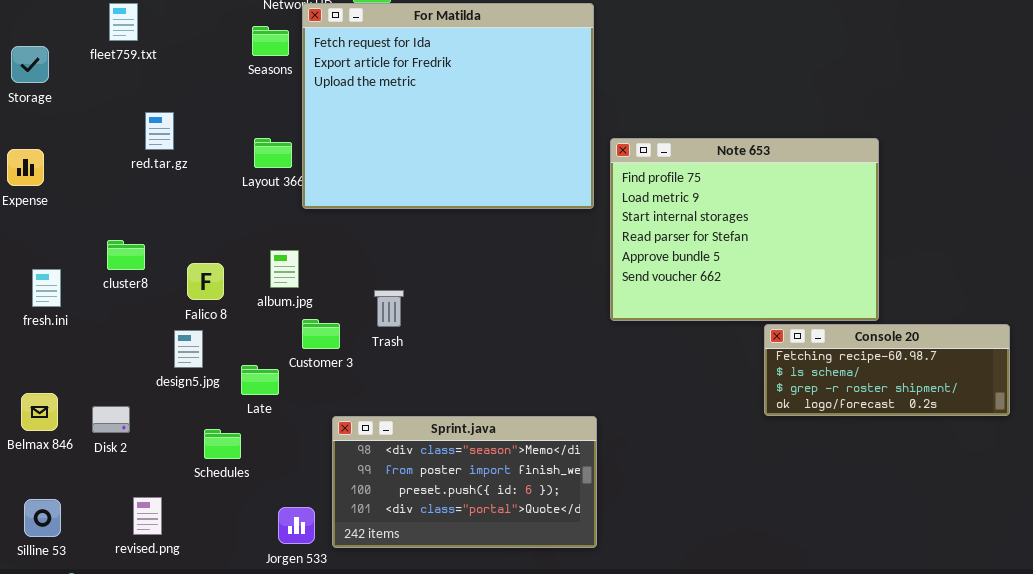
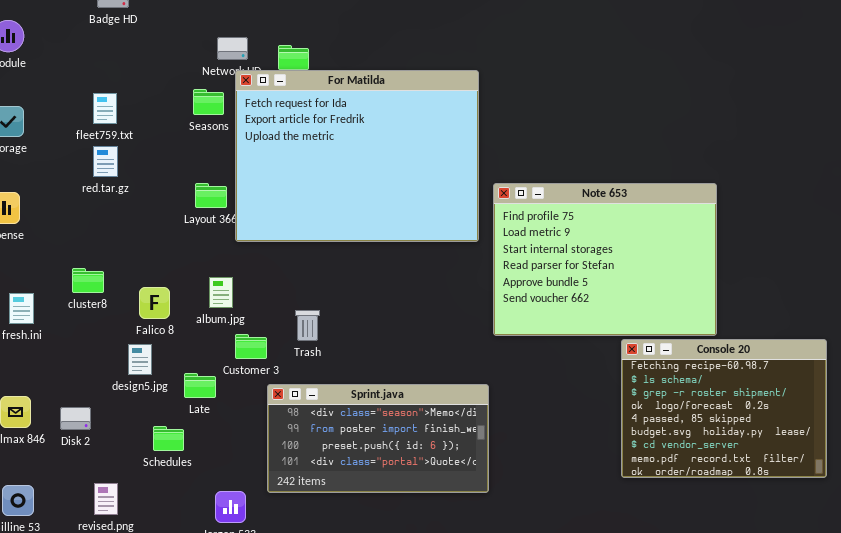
fleet759.txt: [109,3,138,41] -> [93,93,117,124], moved
red.tar.gz: [145,112,174,150] -> [93,146,118,177], moved
Console 20: [764,324,1010,416] -> [621,339,827,478], resized
Sprint.java: [332,416,597,548] -> [267,384,489,493], moved

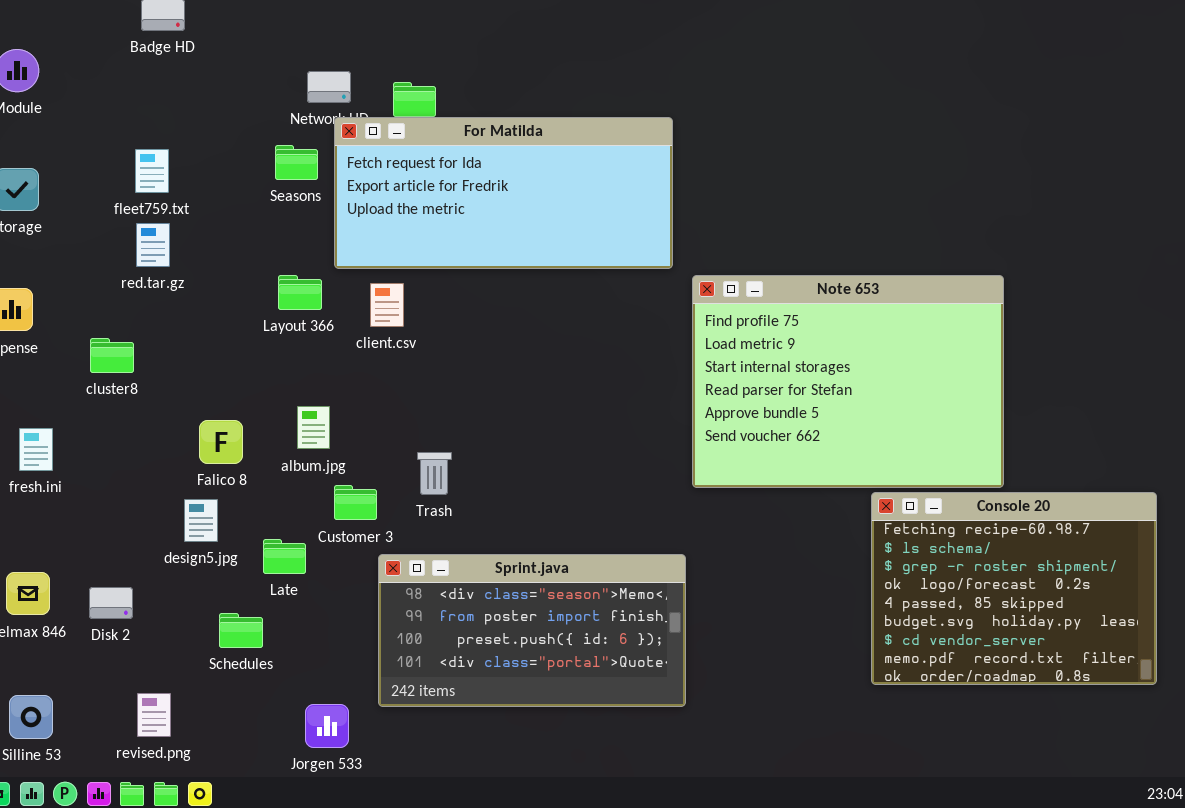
For Matilda: [235,70,479,242] -> [334,117,673,269], resized
cluster8: [72,268,104,293] -> [90,338,134,373], moved

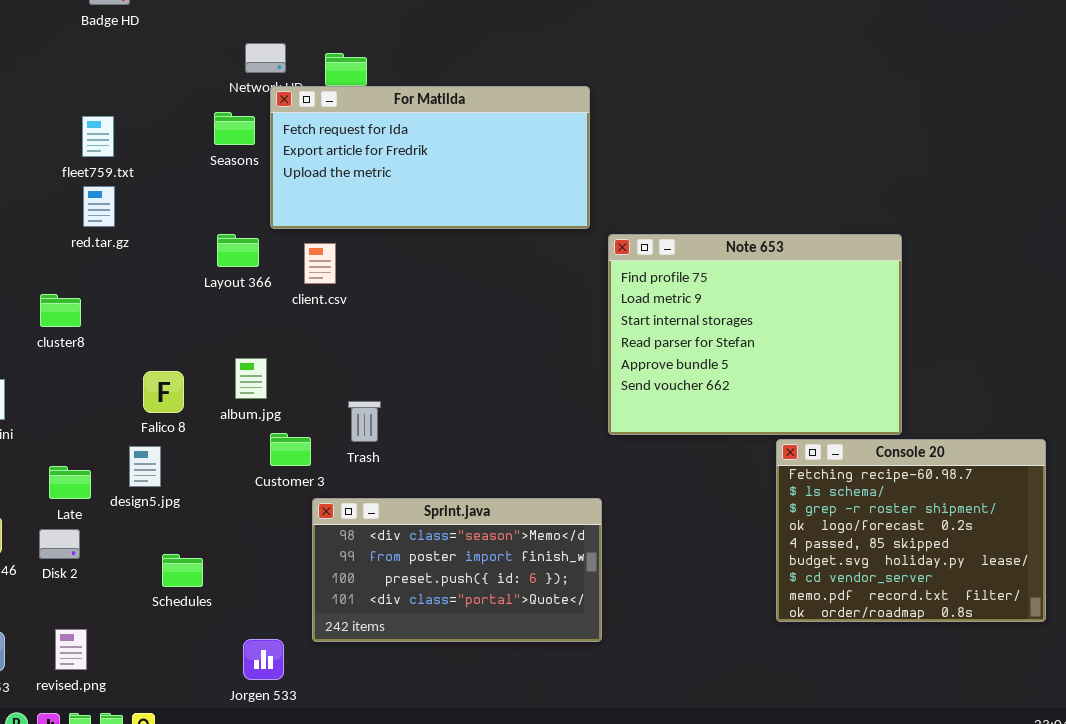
Late: [263,539,306,574] -> [49,466,91,499], moved
revised.png: [137,693,171,737] -> [55,629,87,670], moved

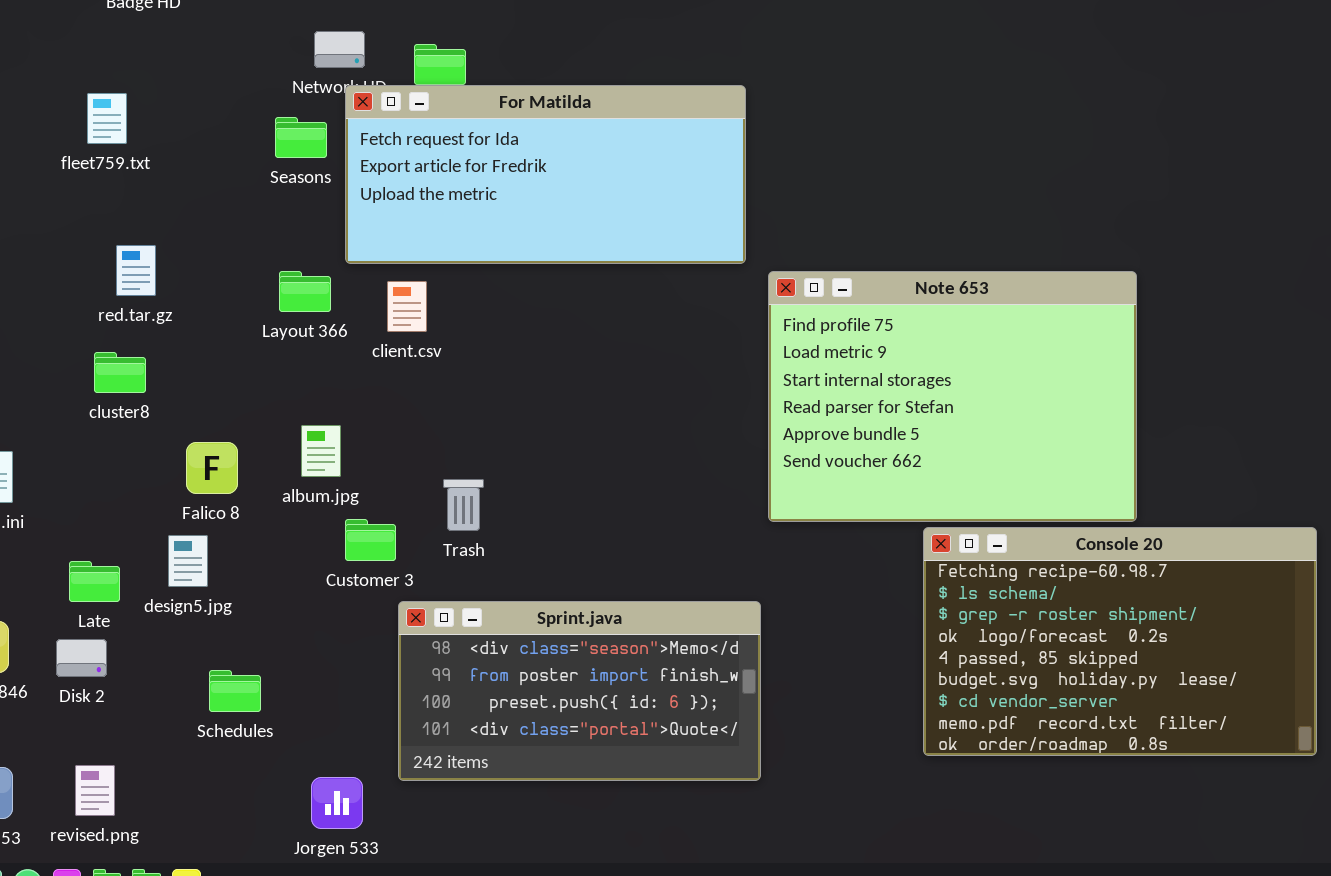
fleet759.txt: [82,116,114,157] -> [87,93,127,144], moved
red.tar.gz: [83,186,115,227] -> [116,245,156,296], moved
cluster8: [40,294,81,327] -> [94,352,146,393], moved
Console 20: [776,439,1046,622] -> [923,527,1317,756], resized

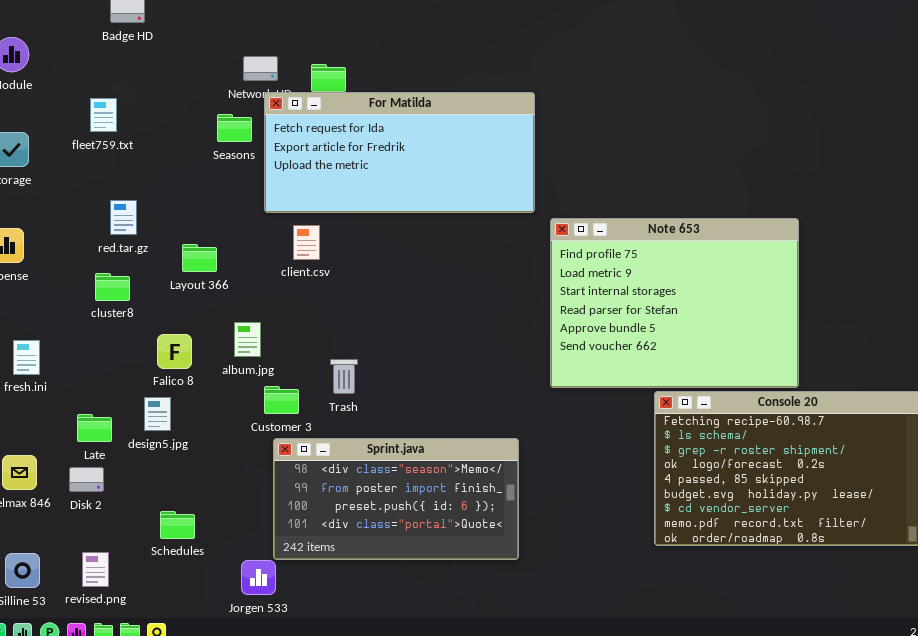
Layout 366: [279,271,331,312] -> [182,244,217,272], moved
Sprint.java: [398,601,761,781] -> [273,438,519,560], moved
Schedules: [209,670,261,712] -> [160,511,195,539], moved

